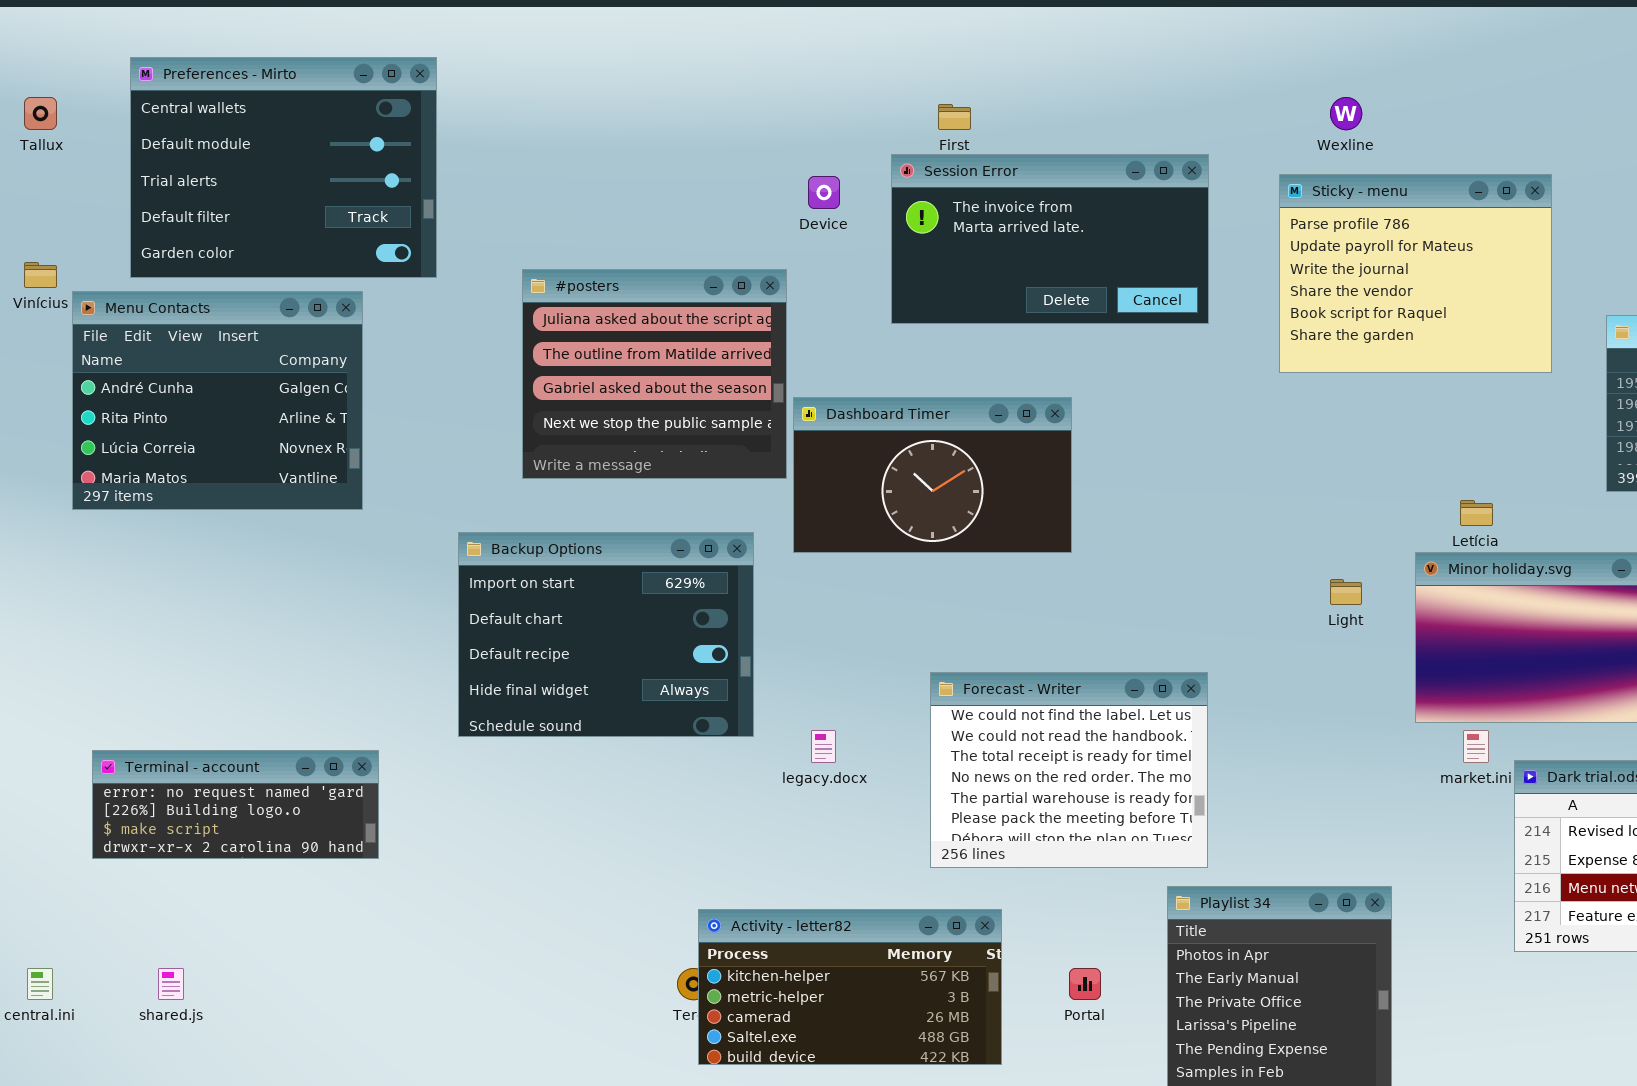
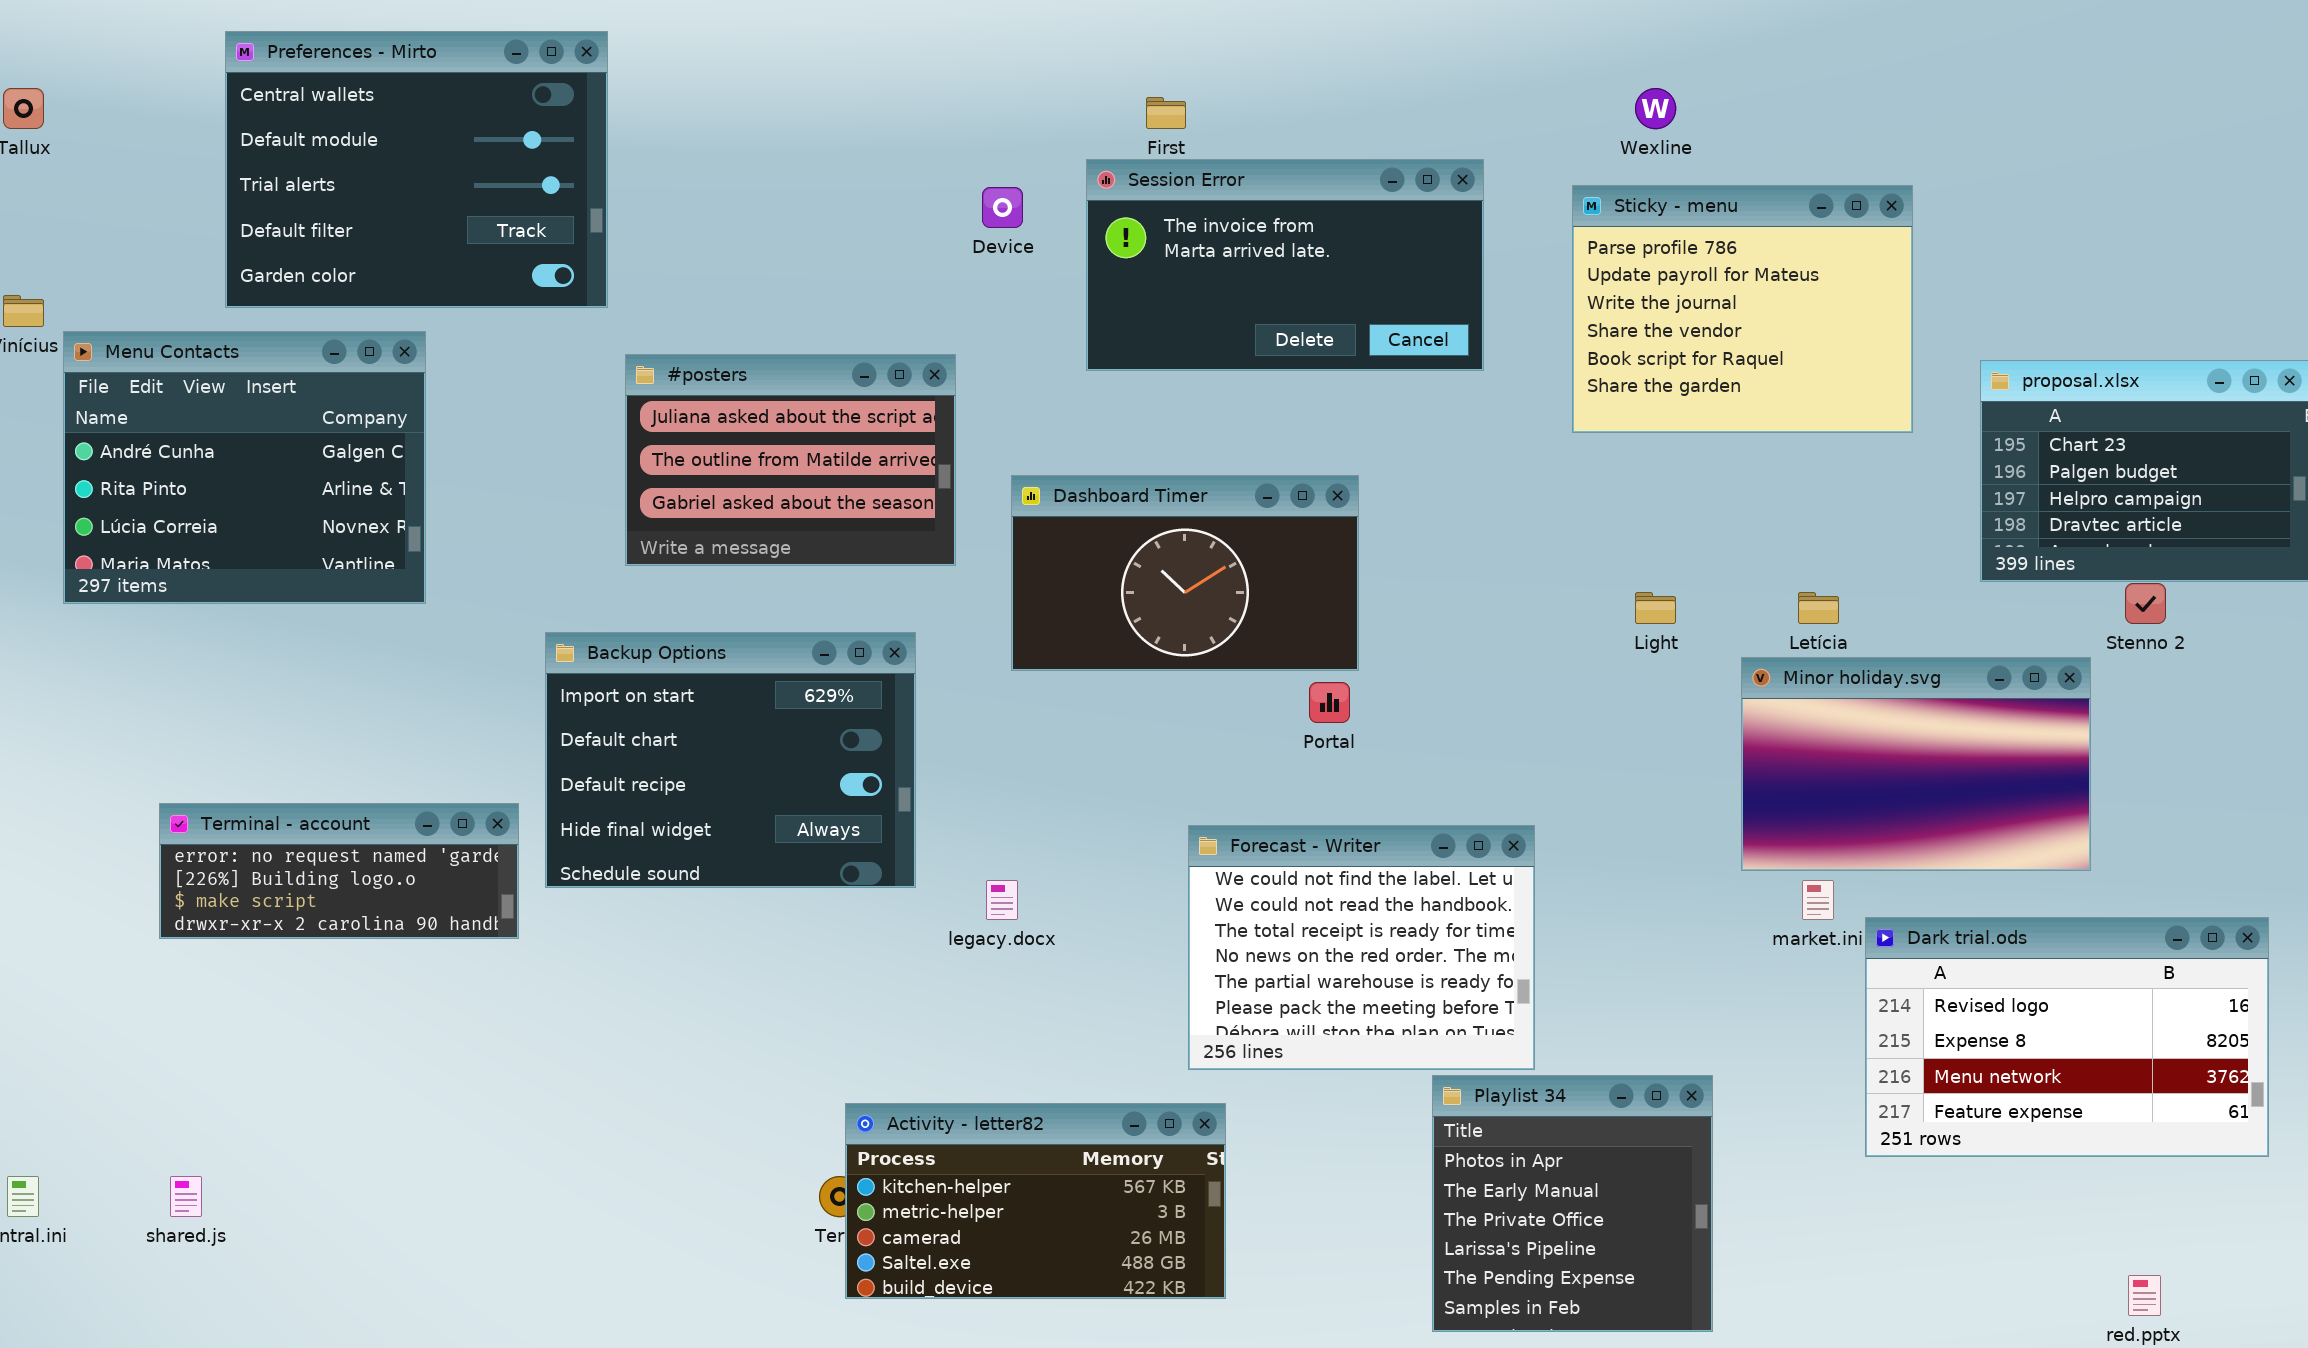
Preferences - Mirto: [130,57,437,278] -> [225,31,608,308], moved
#posters: [522,269,787,479] -> [625,354,956,566], resized
Dashboard Timer: [793,397,1072,553] -> [1011,475,1359,671], moved
Light: [1330,579,1362,605] -> [1635,592,1676,624], moved
Forecast - Writer: [930,672,1208,868] -> [1188,825,1535,1070], moved
Terminal - account: [92,750,379,859] -> [159,803,519,939], moved
Portal: [1069,968,1101,1000] -> [1309,682,1350,723], moved

